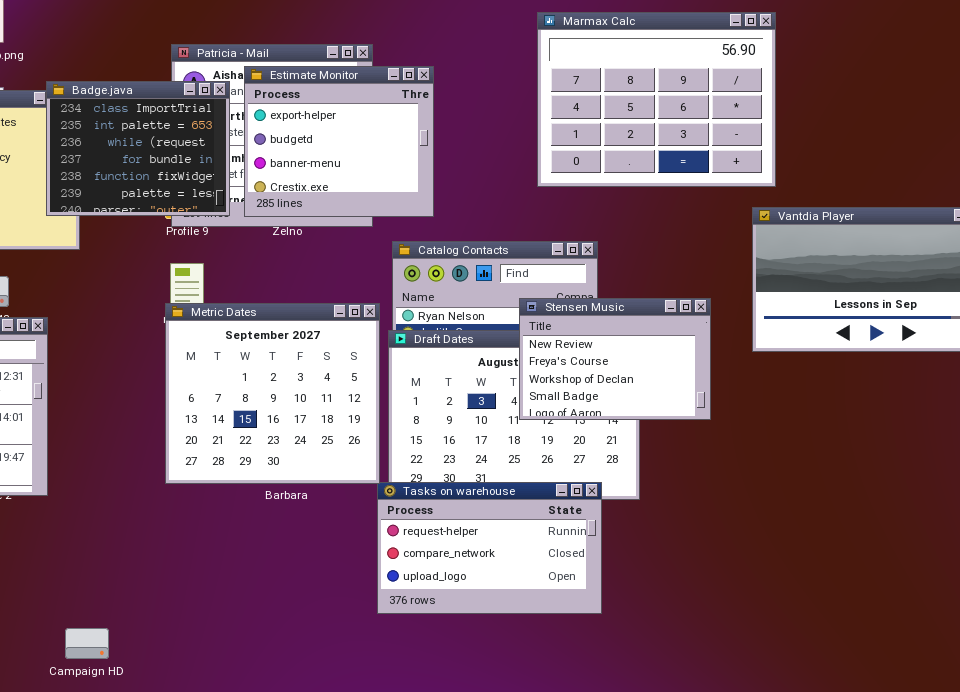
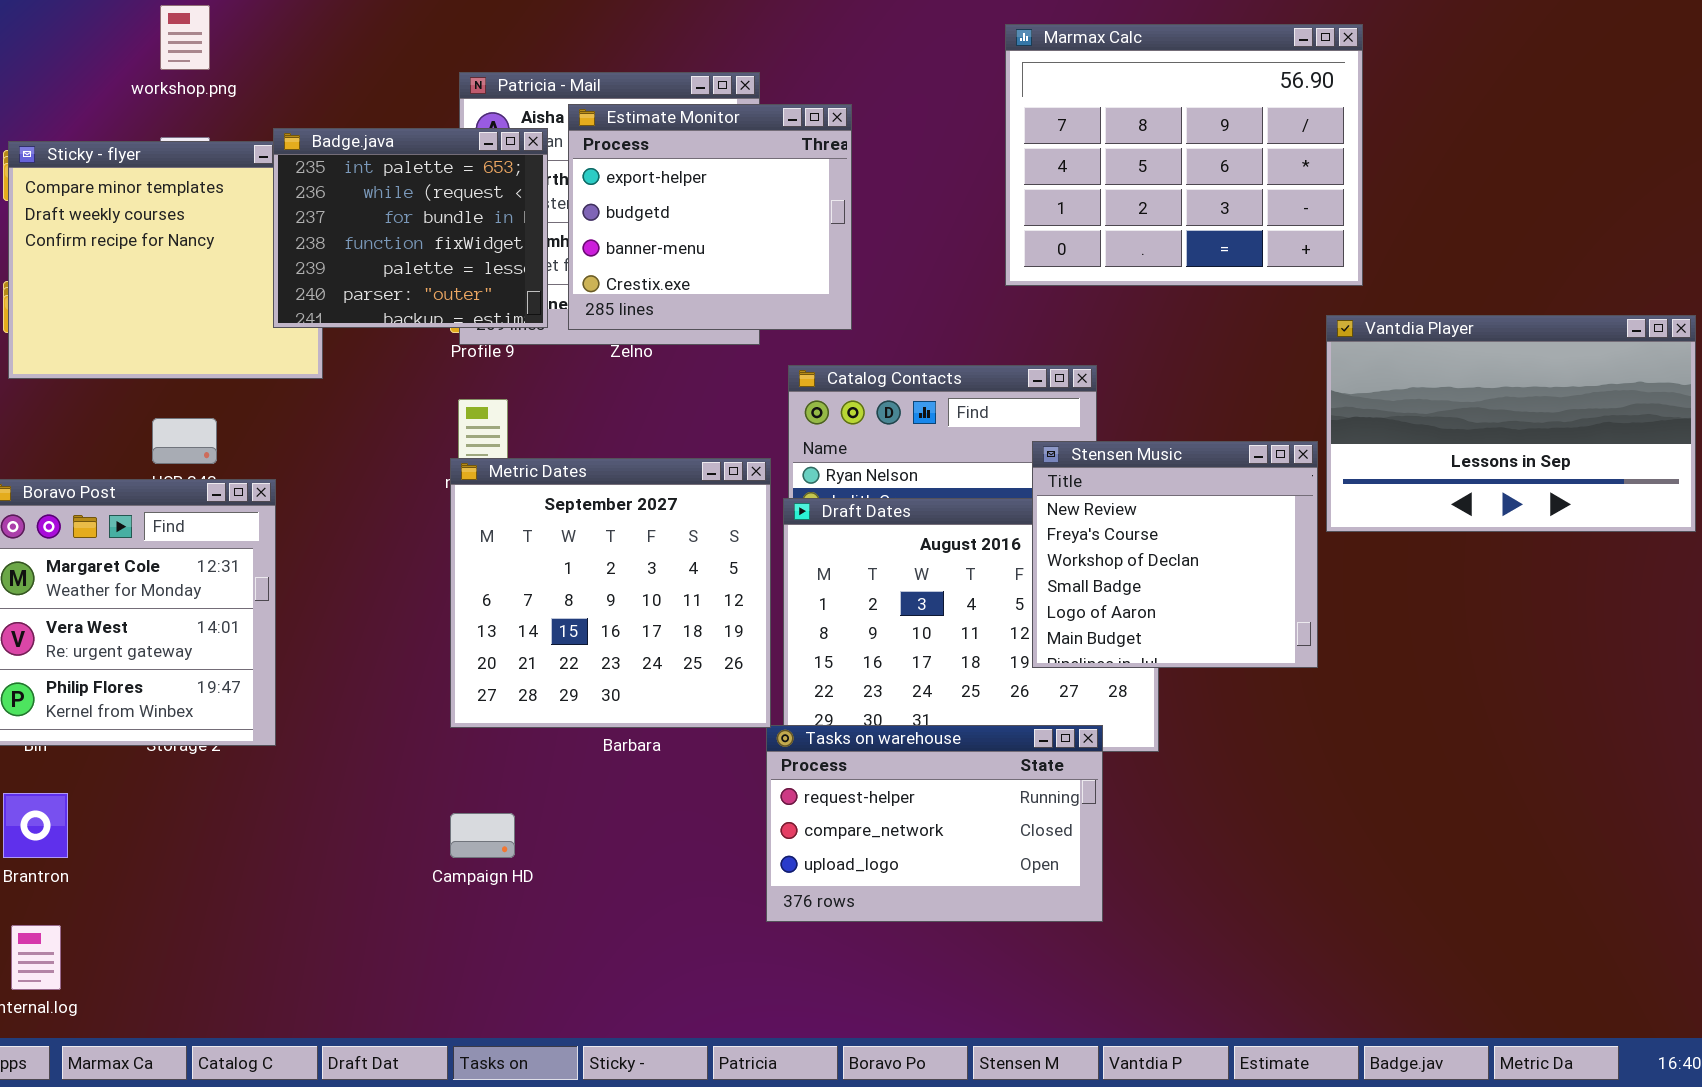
Badge.java: [46,81,230,216] -> [273,128,548,328], scrolled down 1 row
Stensen Music: [519,298,711,420] -> [1032,441,1318,668], moved, resized
Campaign HD: [65,628,109,659] -> [450,813,515,858], moved

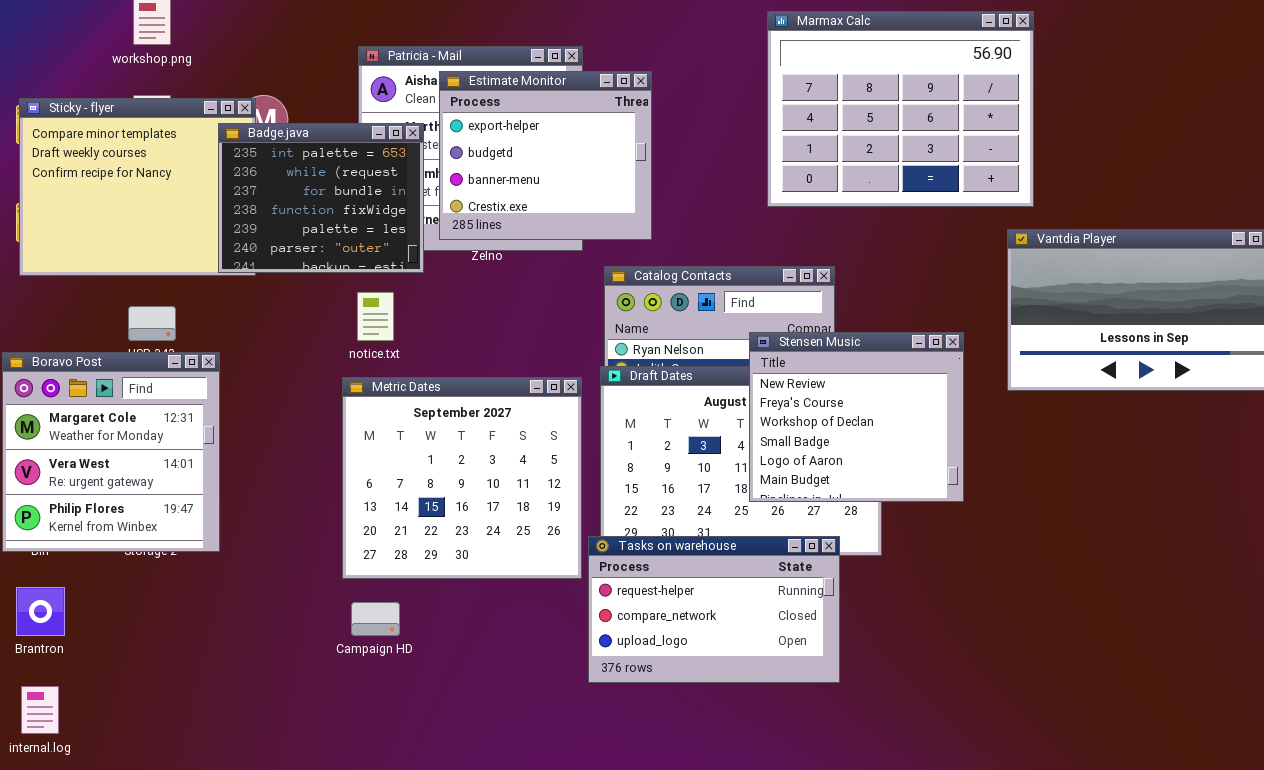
Badge.java: [273,128,548,328] -> [218,123,424,273], moved
Stensen Music: [1032,441,1318,668] -> [749,332,964,502], moved
Metric Dates: [450,458,771,728] -> [342,377,582,579], moved

